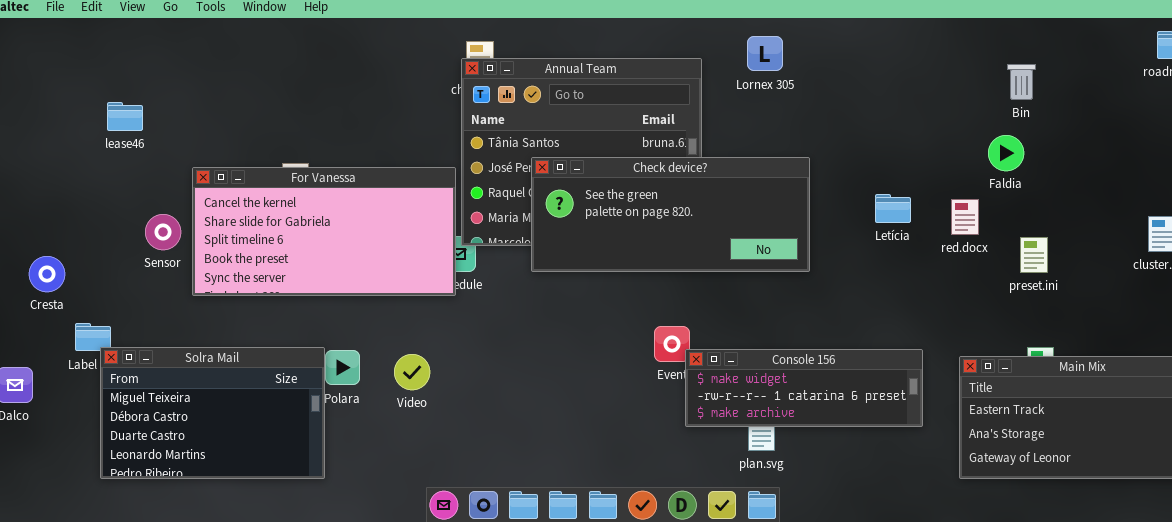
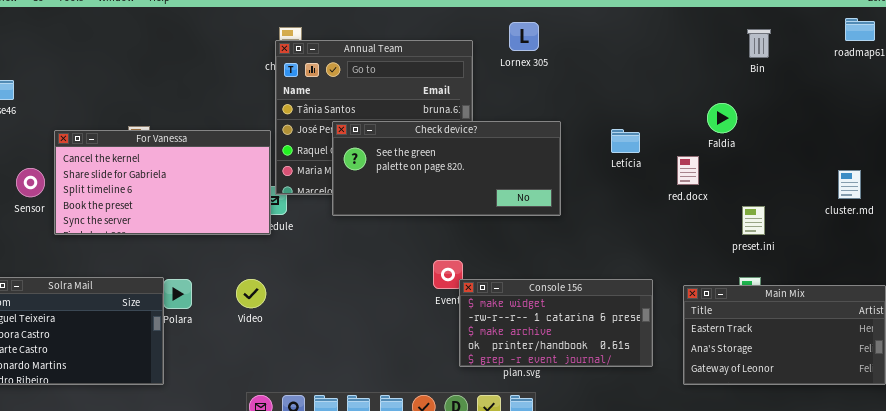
Bin: [1007,64,1036,100] -> [747,29,771,58], moved
Letícia: [875,194,911,223] -> [611,129,640,153], moved
preset.ini: [1020,237,1048,273] -> [742,206,765,235], moved
Console 156: [685,349,923,427] -> [459,279,653,367], resized
Video: [394,354,430,390] -> [236,279,266,308], moved

